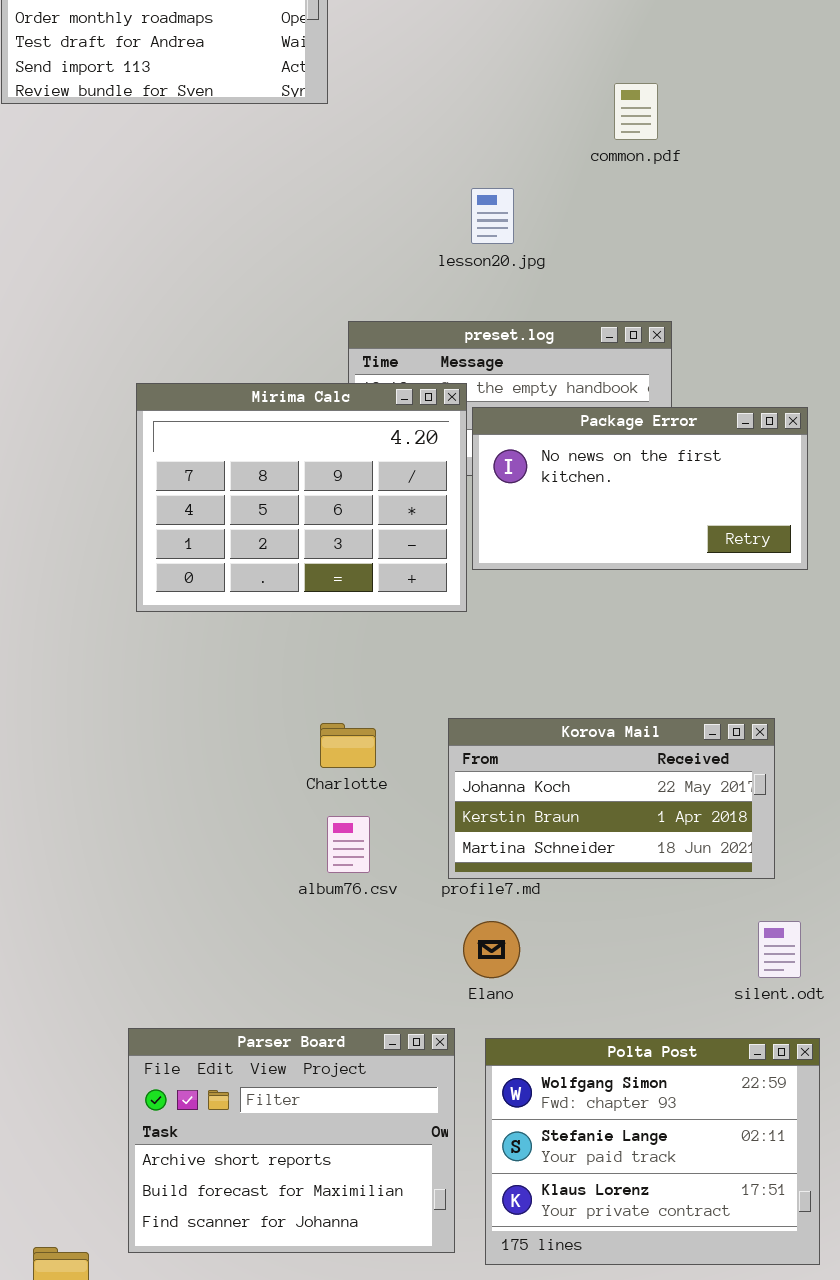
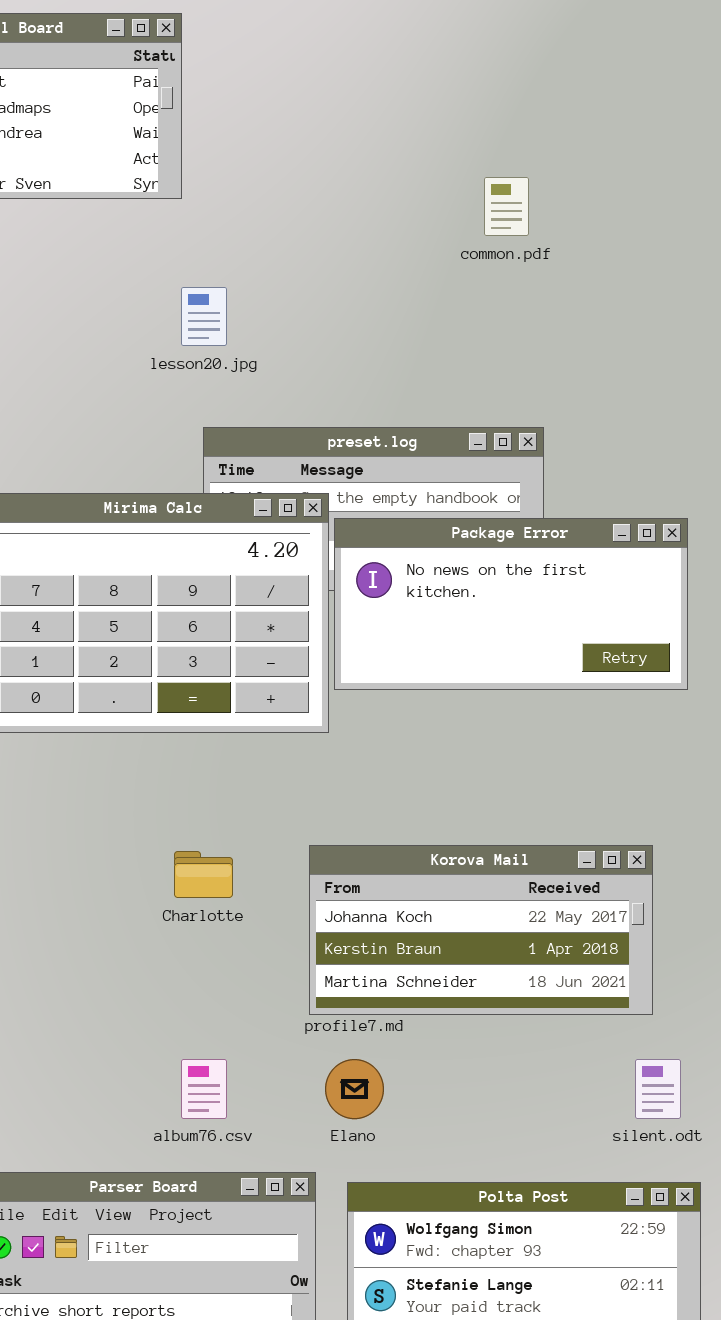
lesson20.jpg: [471,188,514,244] -> [181,287,227,346], moved
album76.csv: [327,816,370,873] -> [181,1059,227,1119], moved

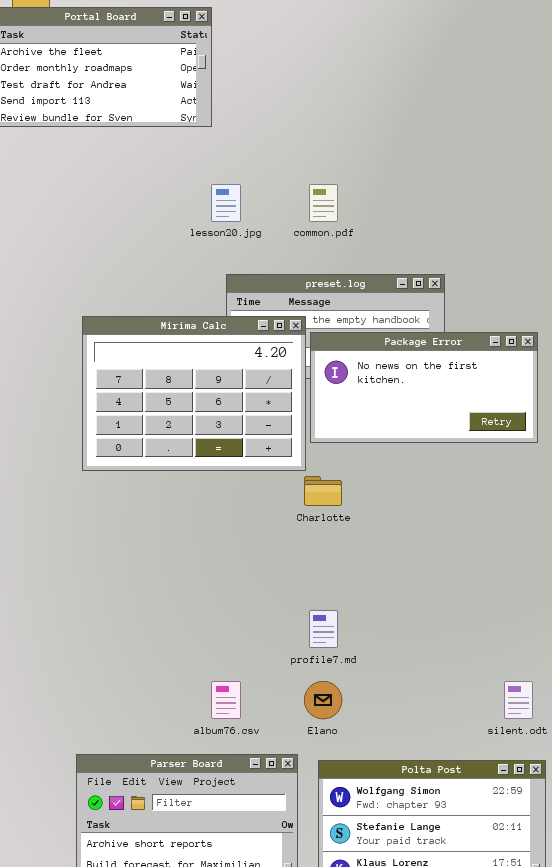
common.pdf: [484,177,529,236] -> [309,184,338,222], moved
Korova Mail: [309,845,653,1015] -> none, closed
Charlotte: [174,851,233,898] -> [304,476,342,506], moved

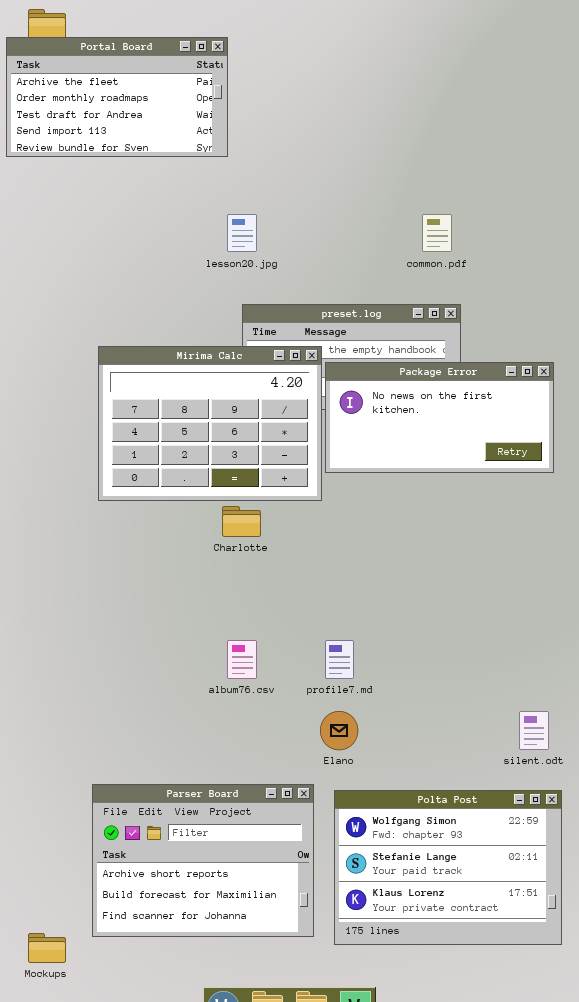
common.pdf: [309,184,338,222] -> [422,214,452,252], moved
Charlotte: [304,476,342,506] -> [222,506,261,537], moved
album76.csv: [211,681,241,719] -> [227,640,257,679], moved

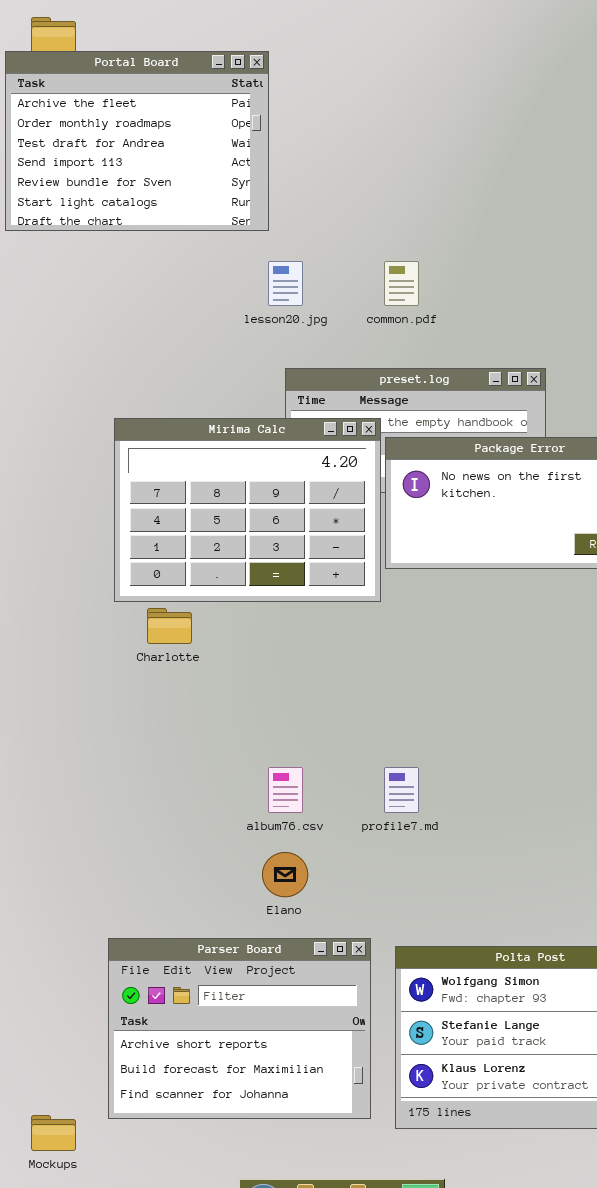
Portal Board: [6,37,228,157] -> [5,51,269,231], resized
common.pdf: [422,214,452,252] -> [384,261,419,306], moved
Charlotte: [222,506,261,537] -> [147,608,192,644], moved
Elano: [320,711,358,750] -> [262,852,308,897], moved

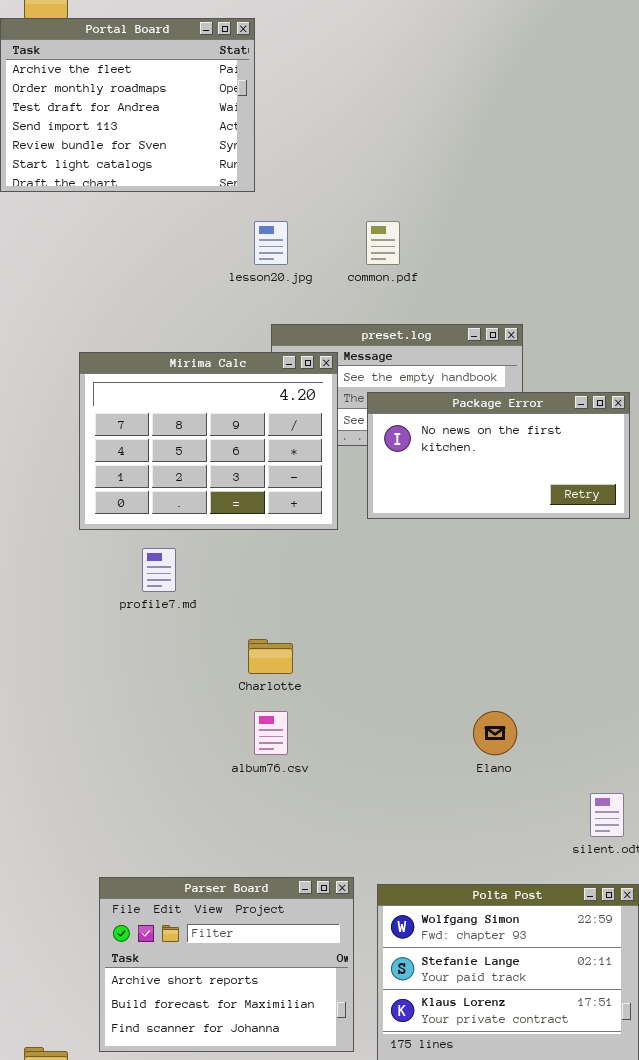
Mirima Calc: [114,418,381,602] -> [79,352,338,530], moved
Charlotte: [147,608,192,644] -> [248,639,293,674], moved
profile7.md: [384,767,419,813] -> [142,548,176,592], moved
Elano: [262,852,308,897] -> [473,711,517,755], moved

